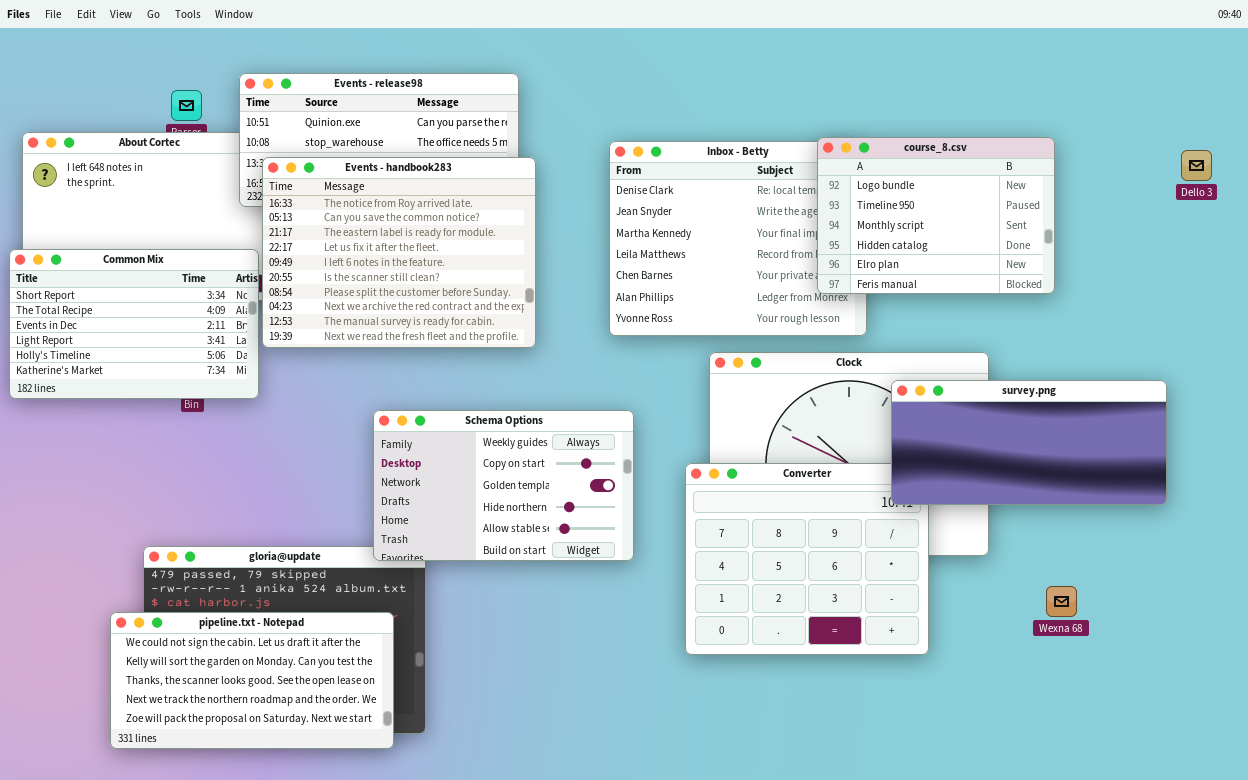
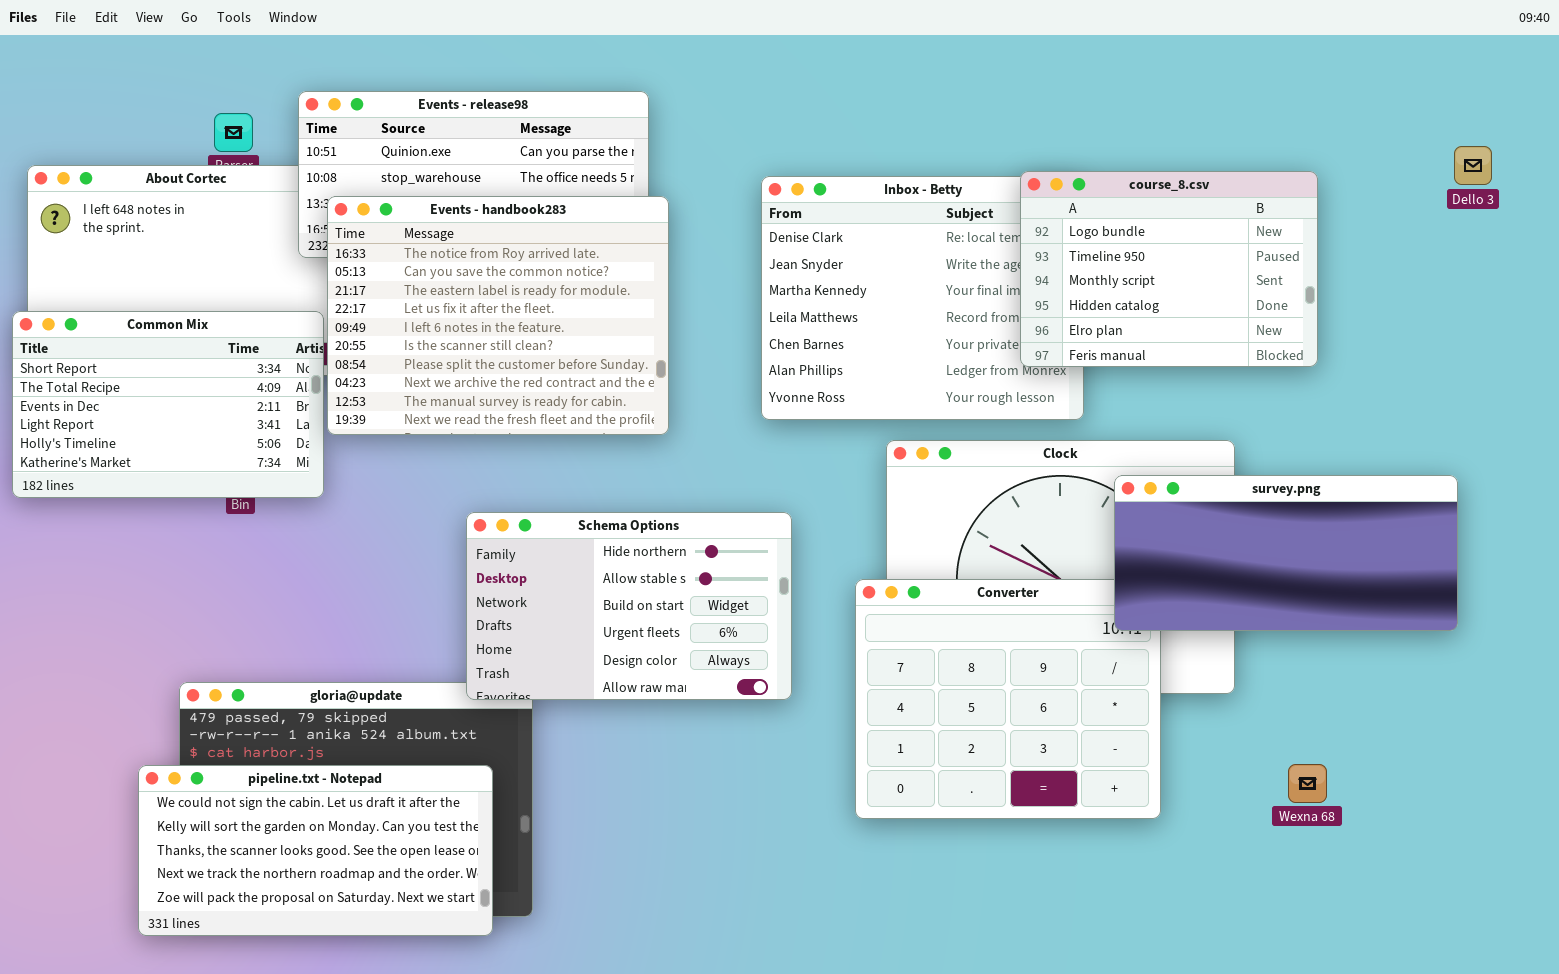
Dello 3: [1181,150,1212,181] -> [1454,146,1492,185], moved
Schema Options: [373,410,634,561] -> [466,512,792,700], scrolled down 3 rows
Wexna 68: [1046,586,1077,617] -> [1288,764,1327,803], moved

